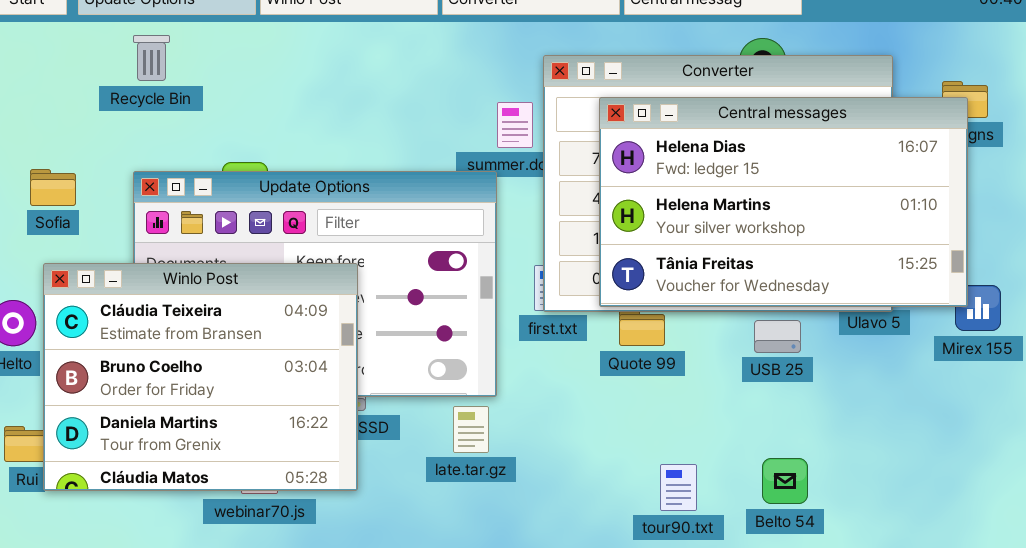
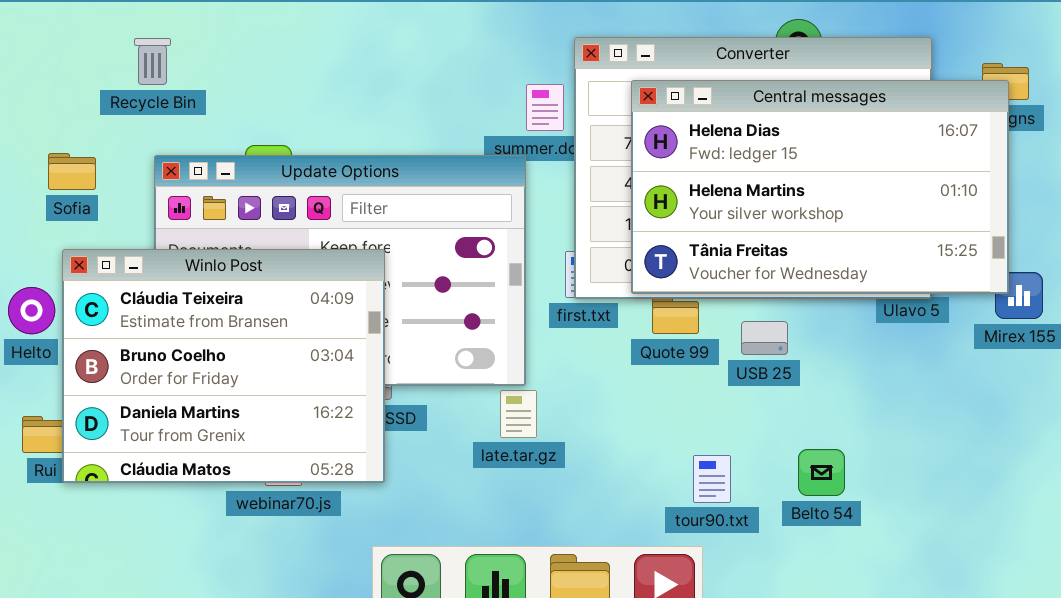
Recycle Bin: [133,35,170,81] -> [134,38,171,85], moved
USB 25: [754,320,801,353] -> [741,321,788,355], moved
late.tar.gz: [453,406,489,453] -> [500,390,537,438], moved

